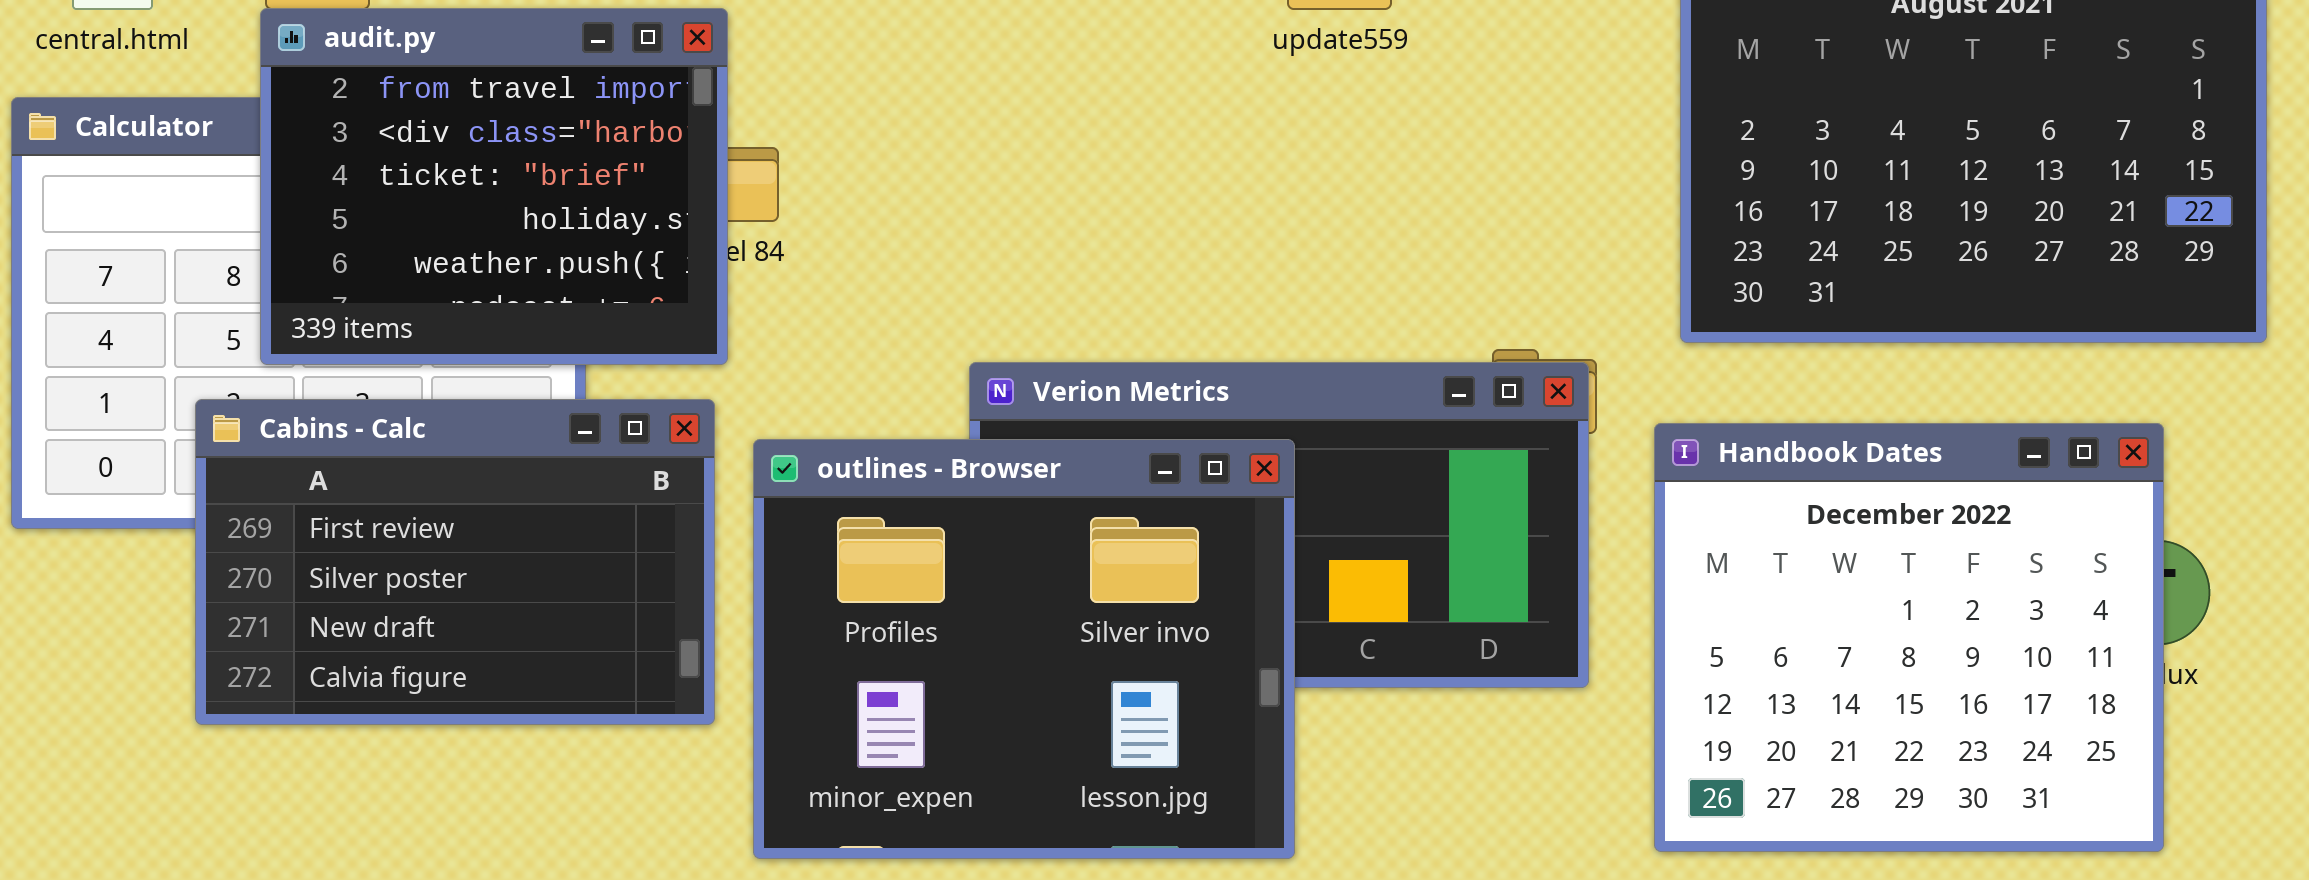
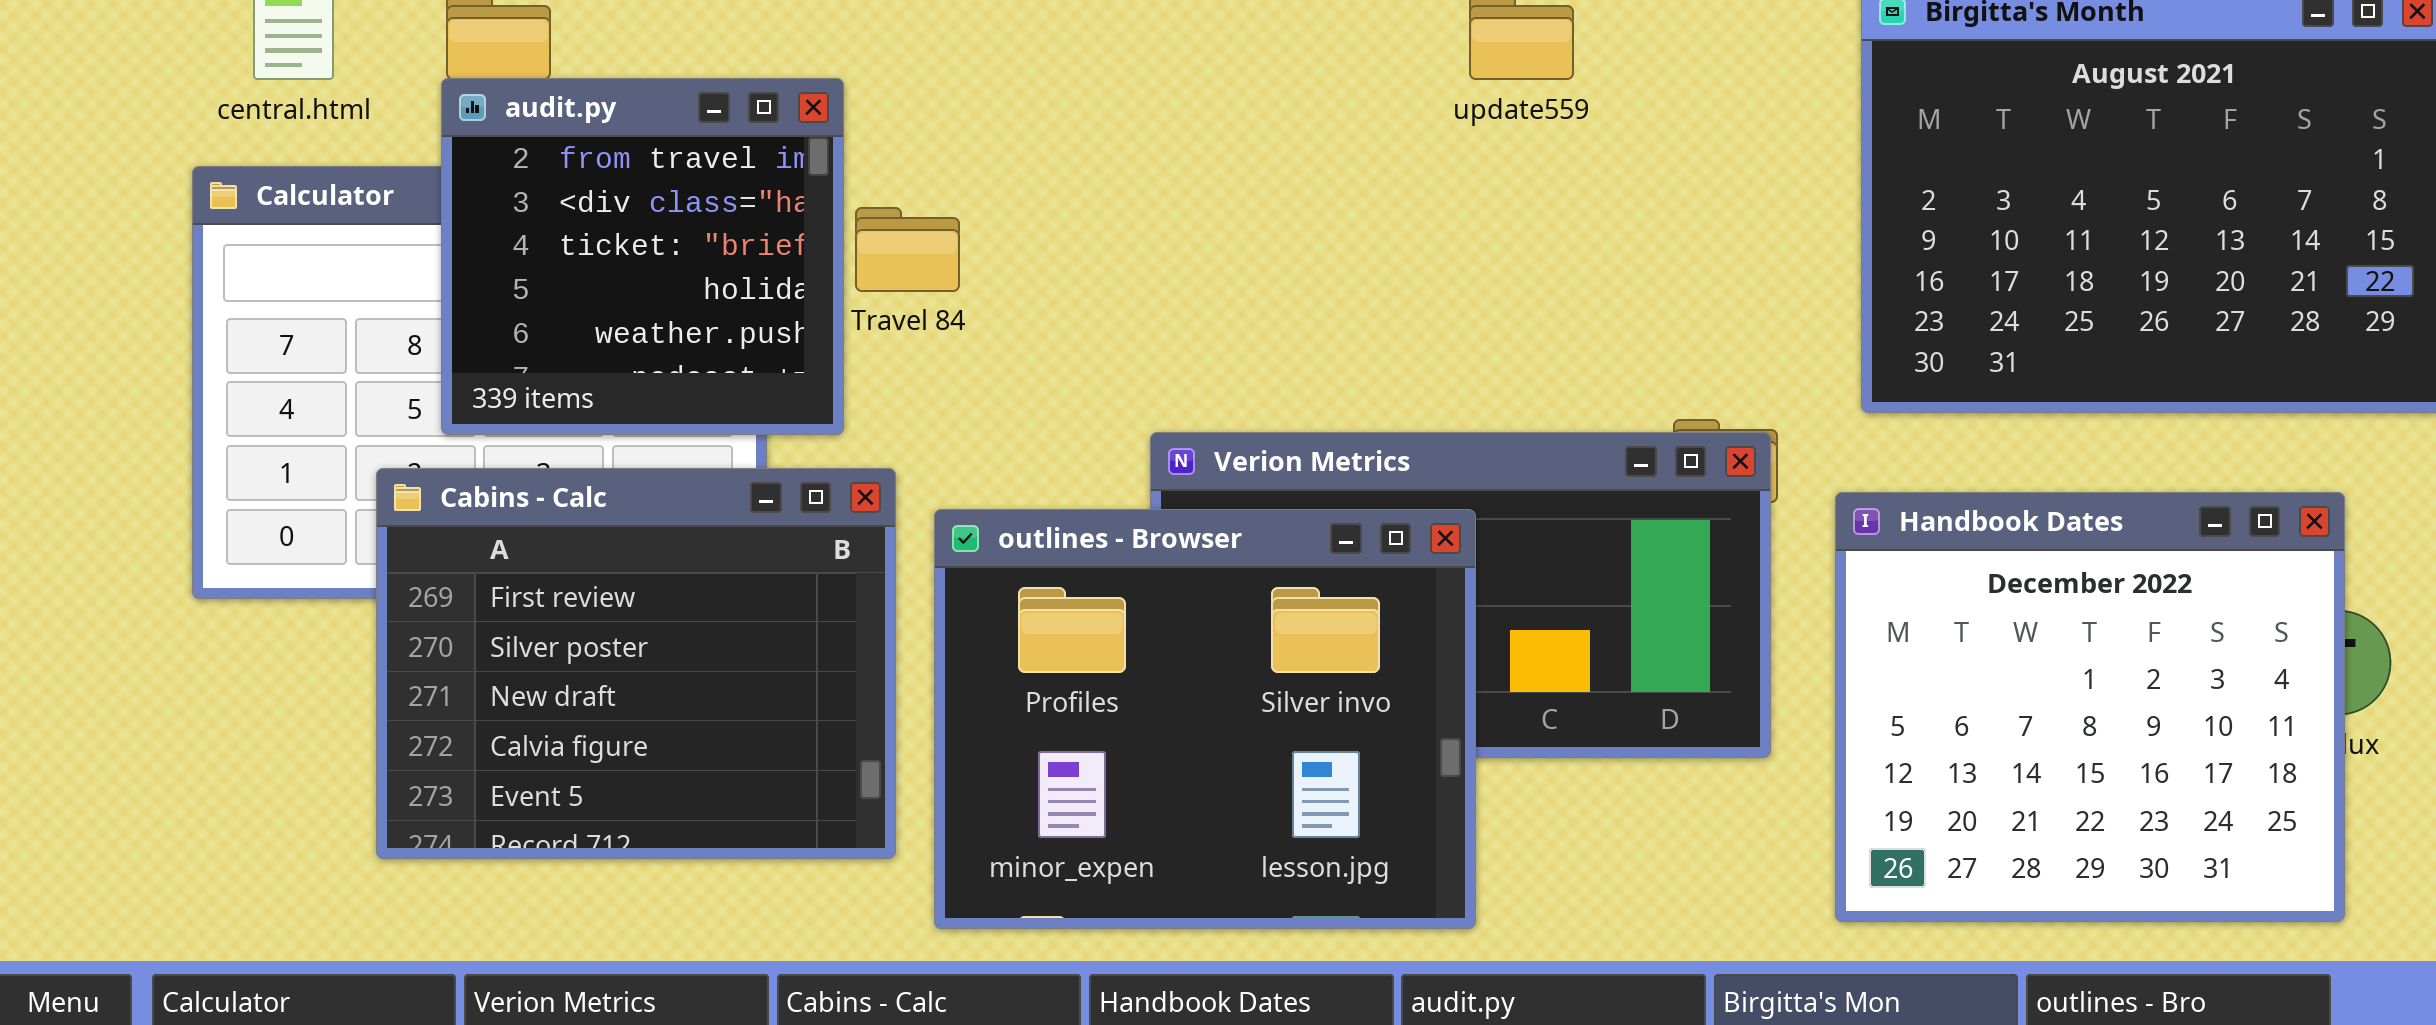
audit.py: [260,8,728,365] -> [441,78,844,435], resized
Cabins - Calc: [195,399,715,725] -> [376,468,896,859], resized

